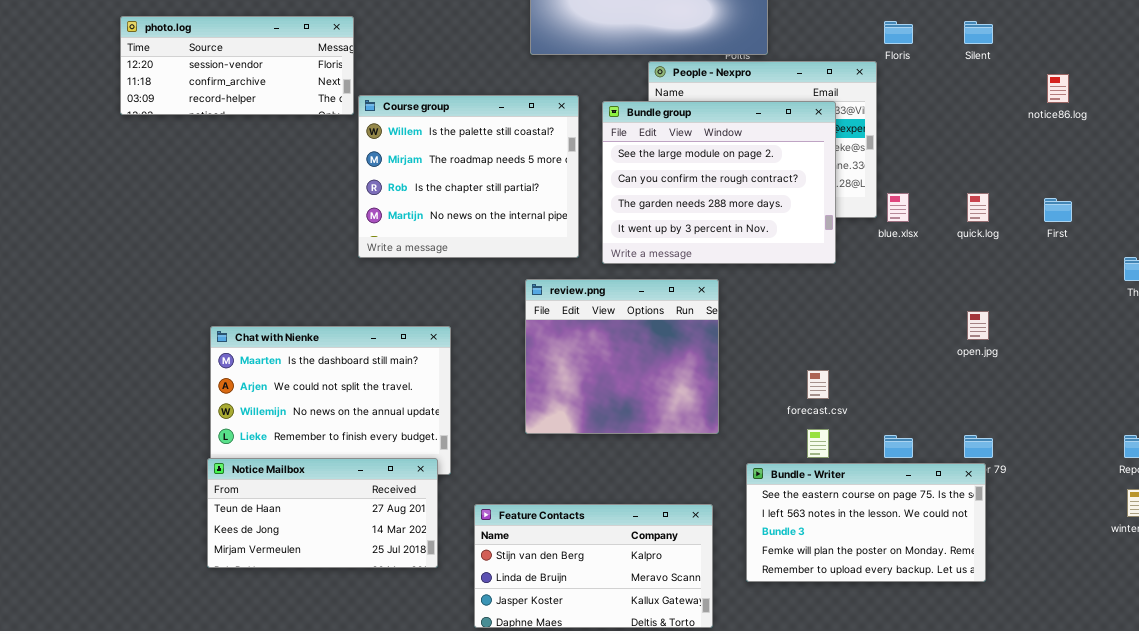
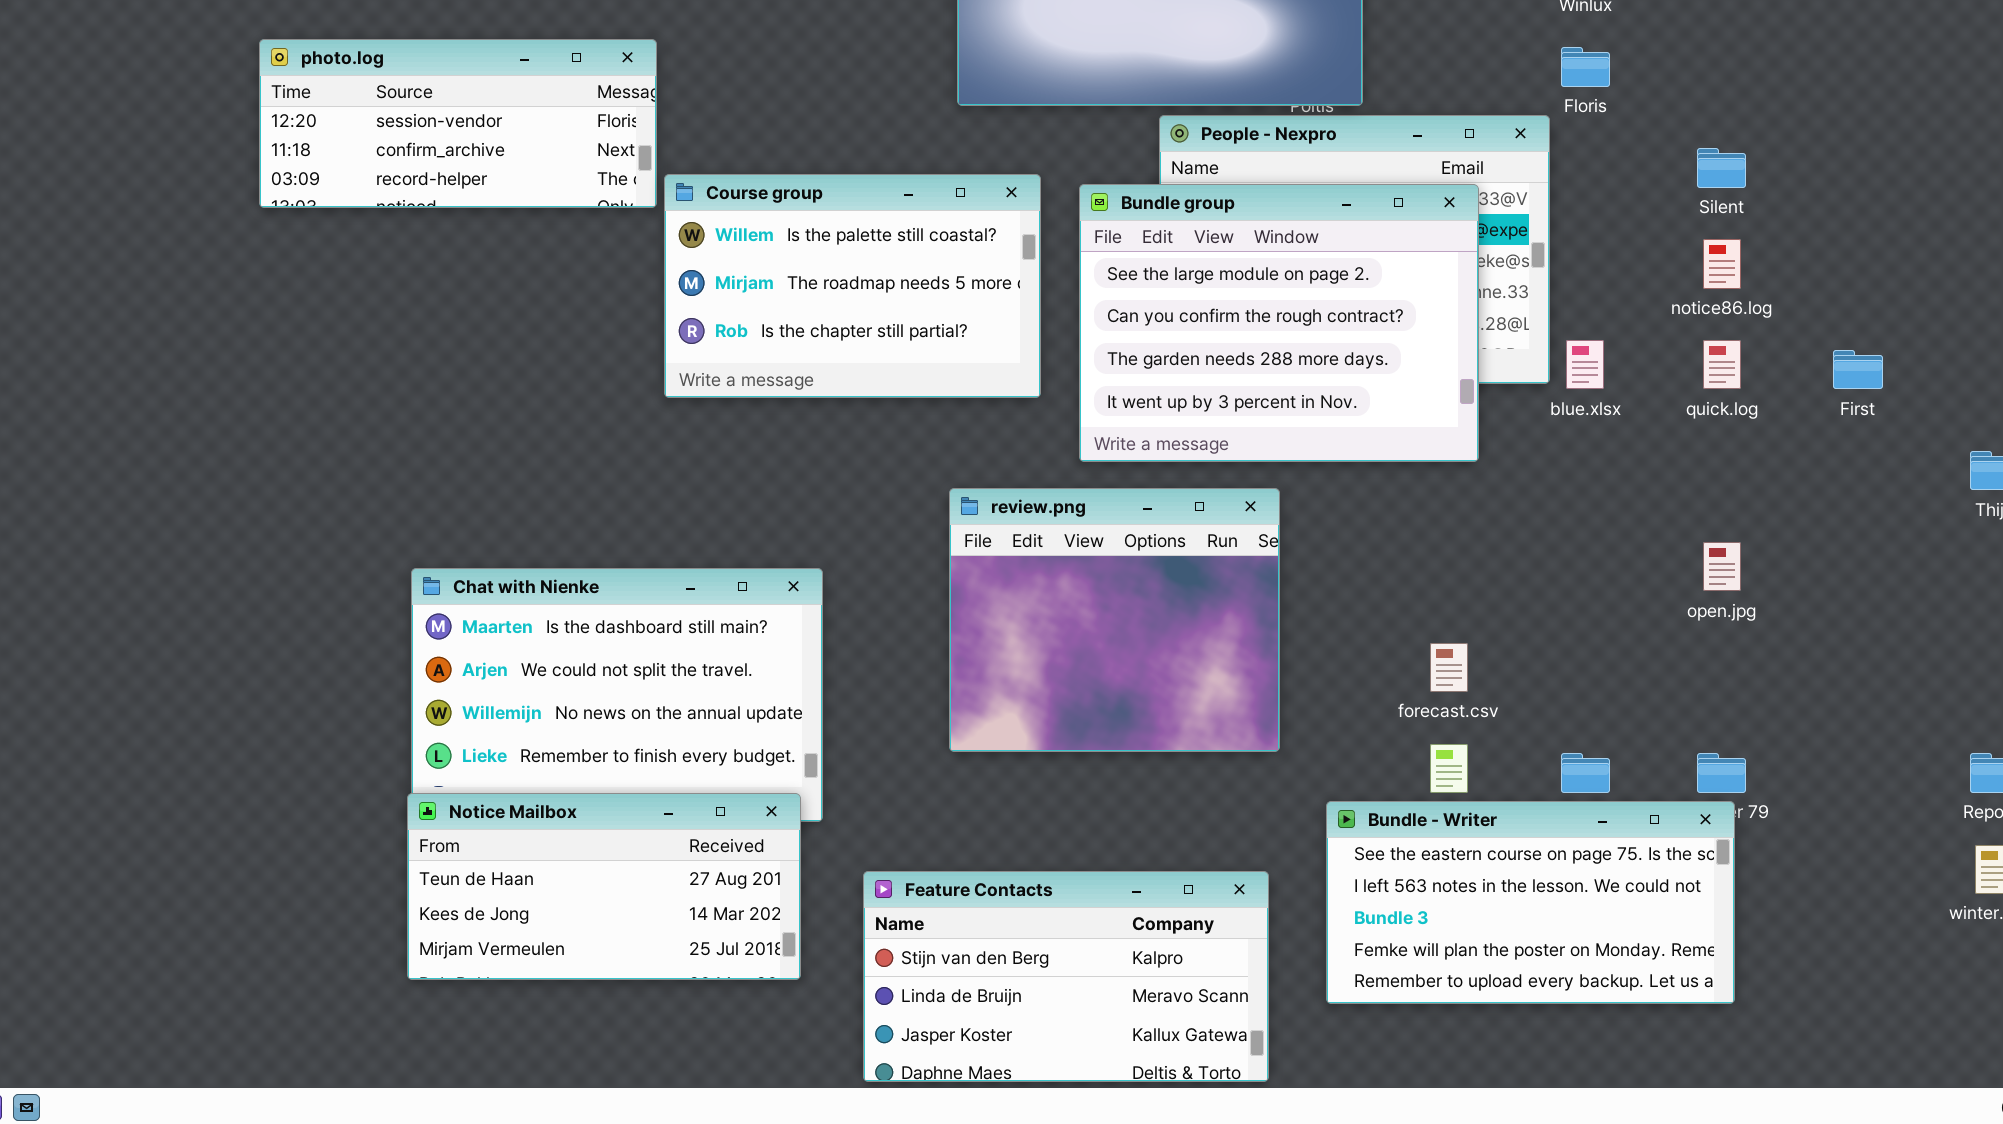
Silent: [964,21,993,44] -> [1697,148,1746,188], moved
notice86.log: [1047,74,1069,103] -> [1703,239,1741,289], moved
Course group: [358,95,579,258] -> [664,174,1041,398], resized

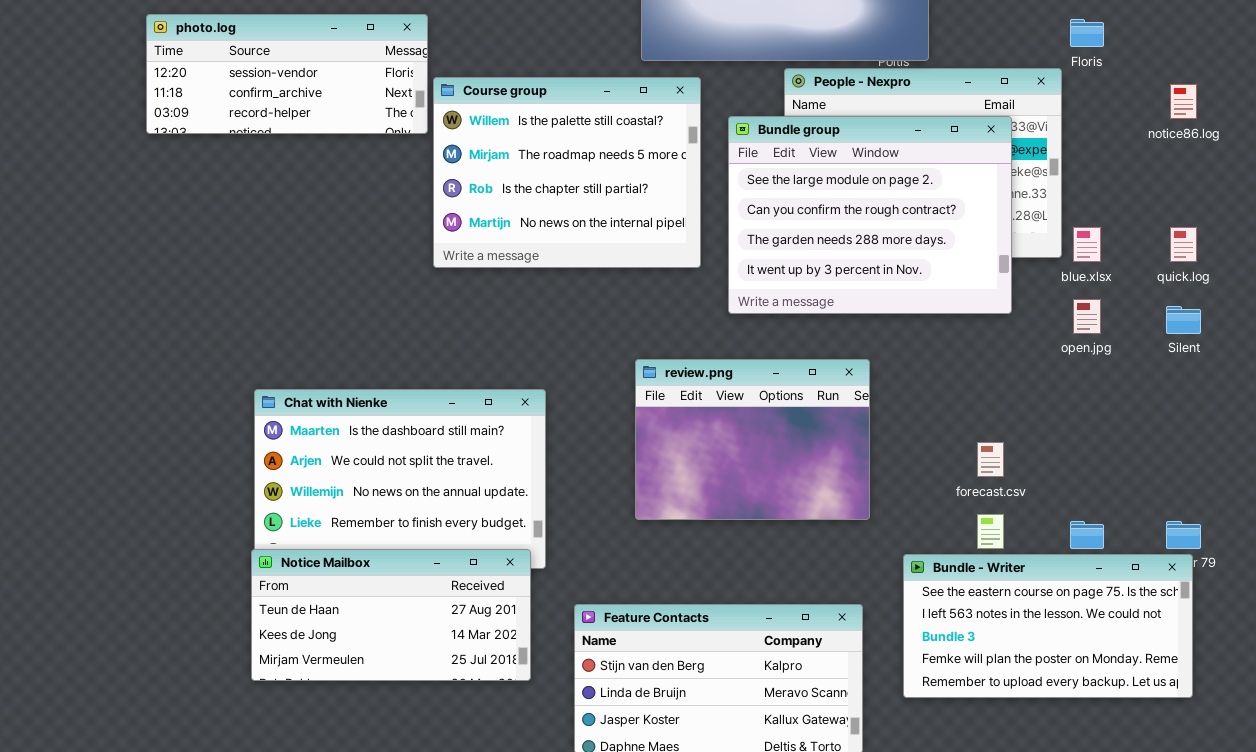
Silent: [1697,148,1746,188] -> [1166,306,1201,334], moved
Course group: [664,174,1041,398] -> [433,77,701,268], resized
notice86.log: [1703,239,1741,289] -> [1170,84,1197,119], moved
review.png: [949,488,1280,752] -> [635,359,870,520], resized
open.jpg: [1703,542,1741,591] -> [1073,299,1101,334], moved

